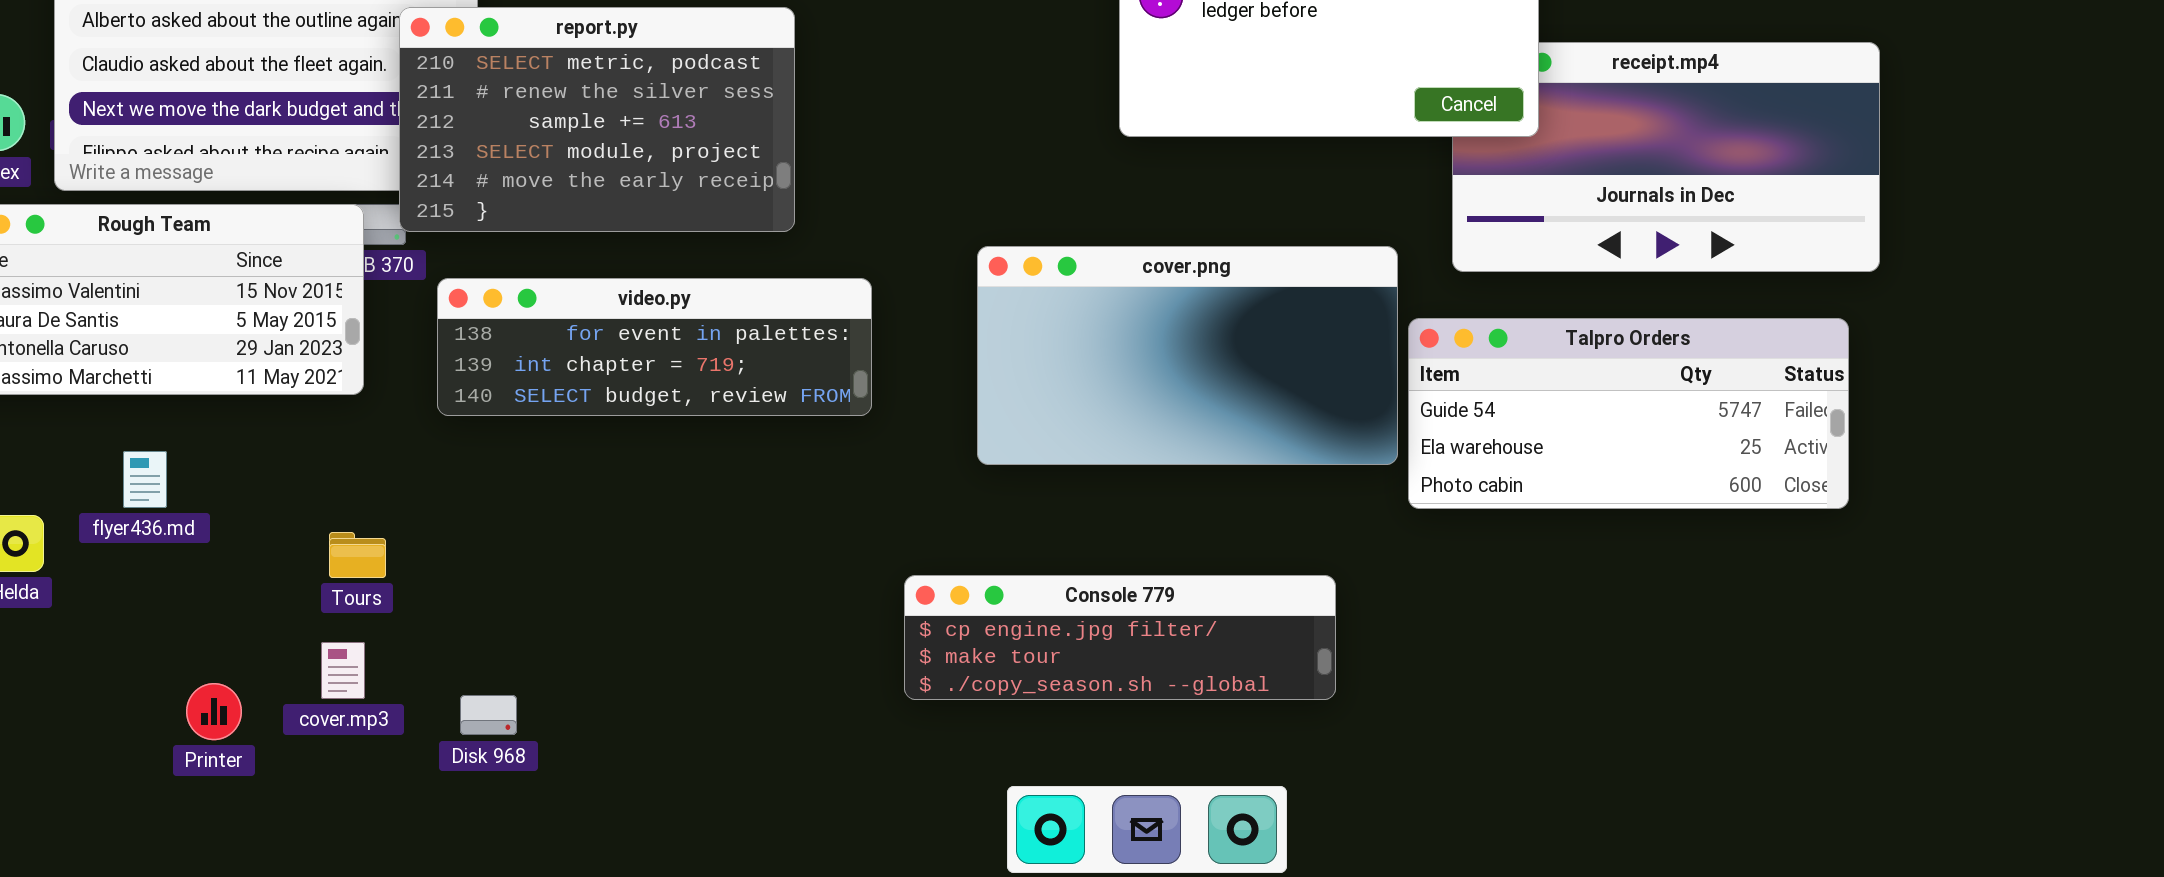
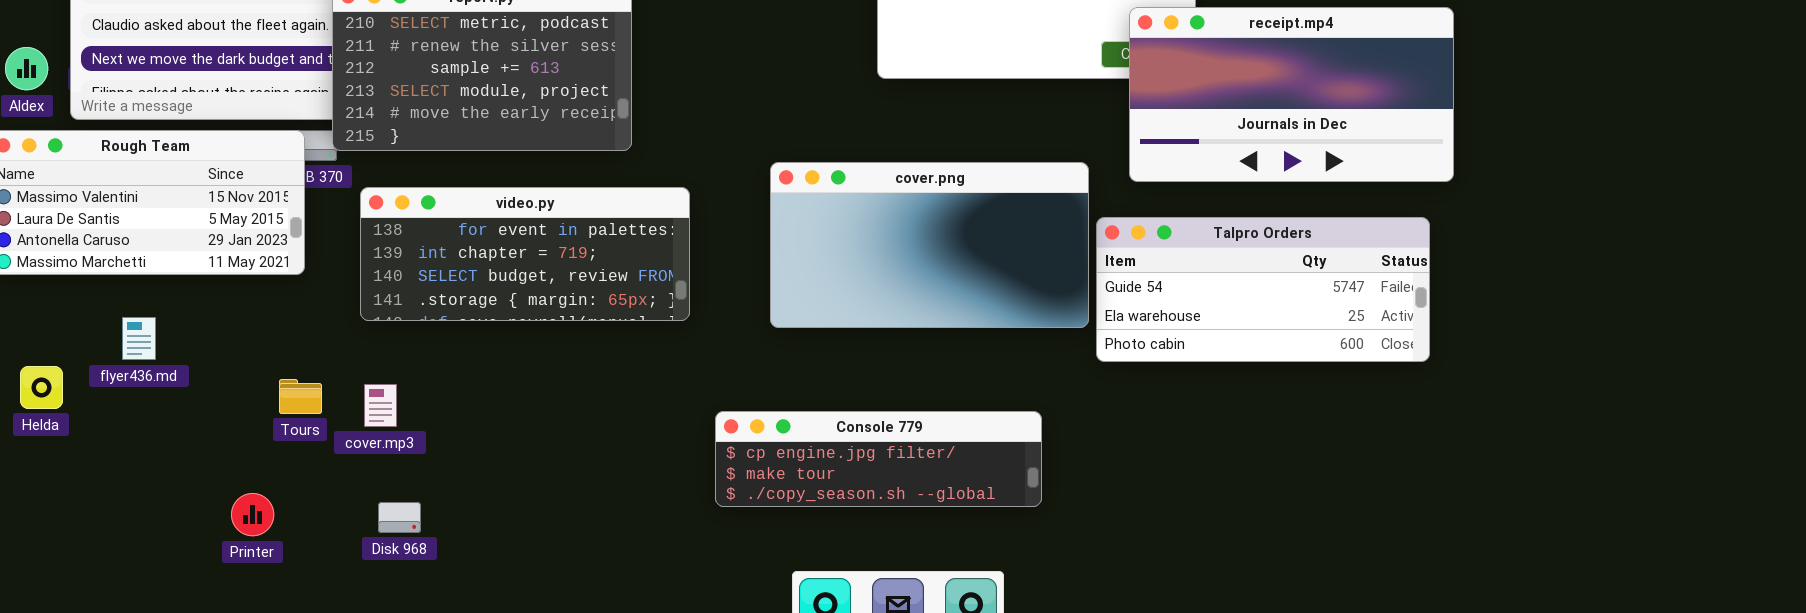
receipt.mp4: [1452,42,1880,272] -> [1129,7,1454,182], raised
video.py: [437,278,872,416] -> [360,187,690,321], resized
cover.mp3: [321,642,365,699] -> [364,384,397,427], moved
Printer: [186,683,242,740] -> [231,493,274,536], moved

